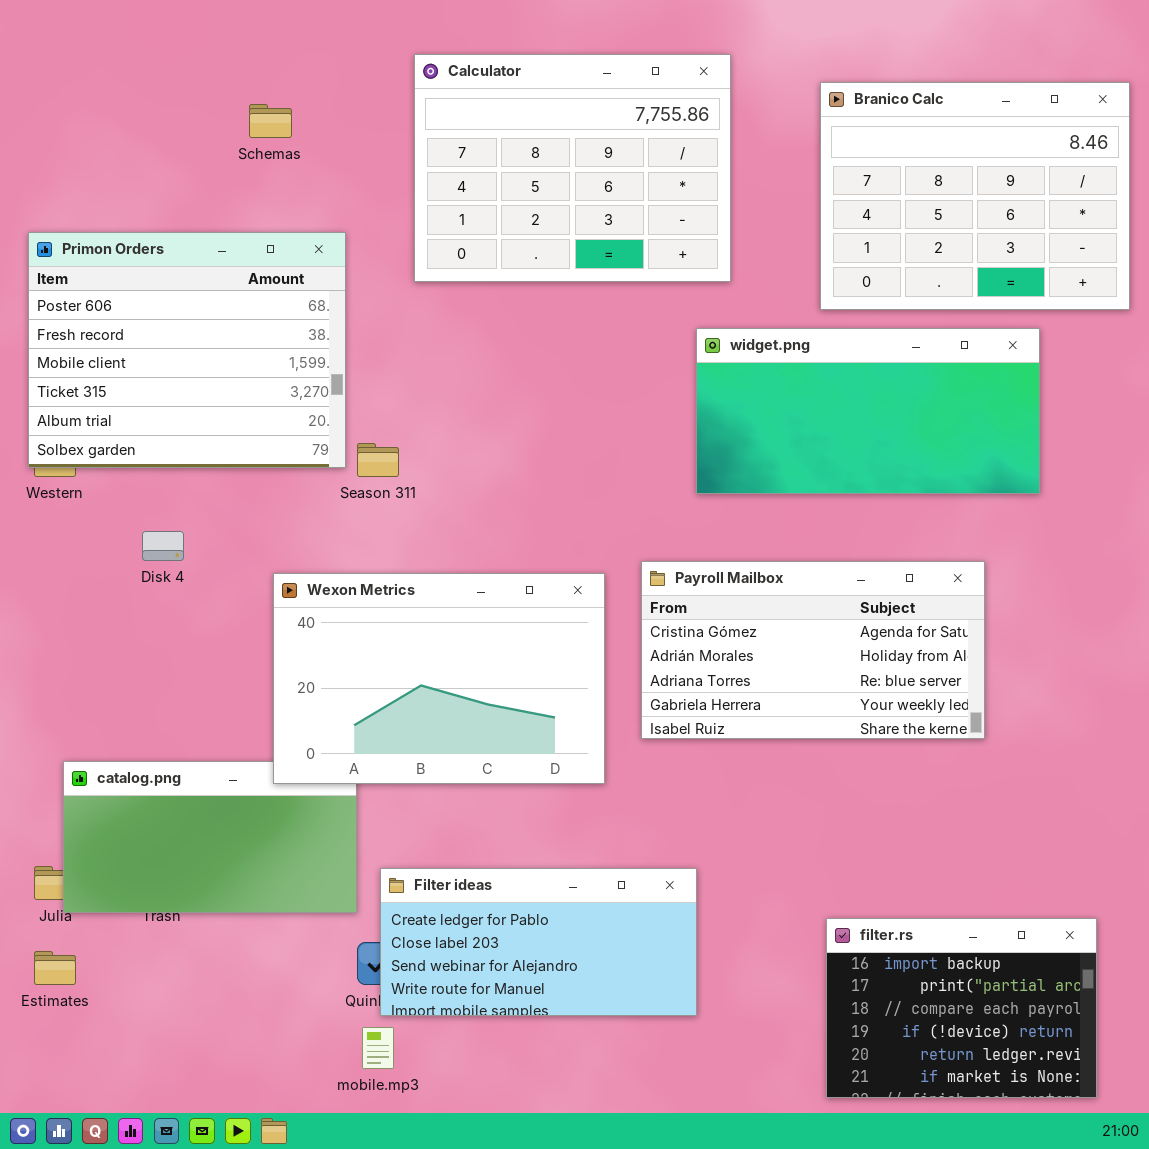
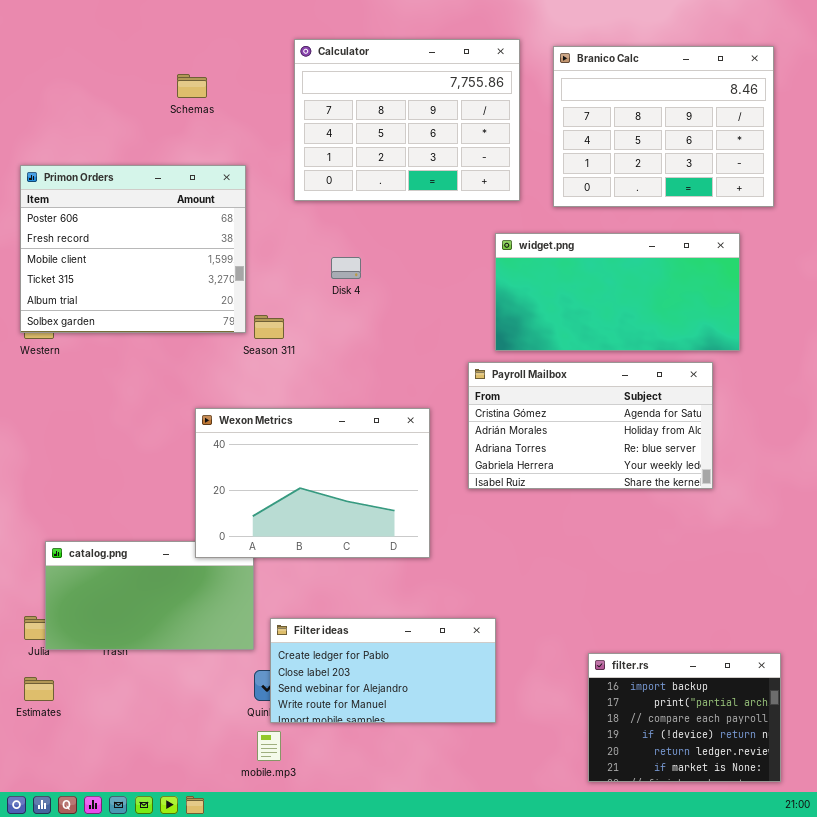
Branico Calc: [820,82,1130,310] -> [553,46,774,207], moved
Disk 4: [142,531,184,561] -> [331,257,361,279], moved
Payroll Mailbox: [641,561,985,739] -> [468,362,713,489], moved

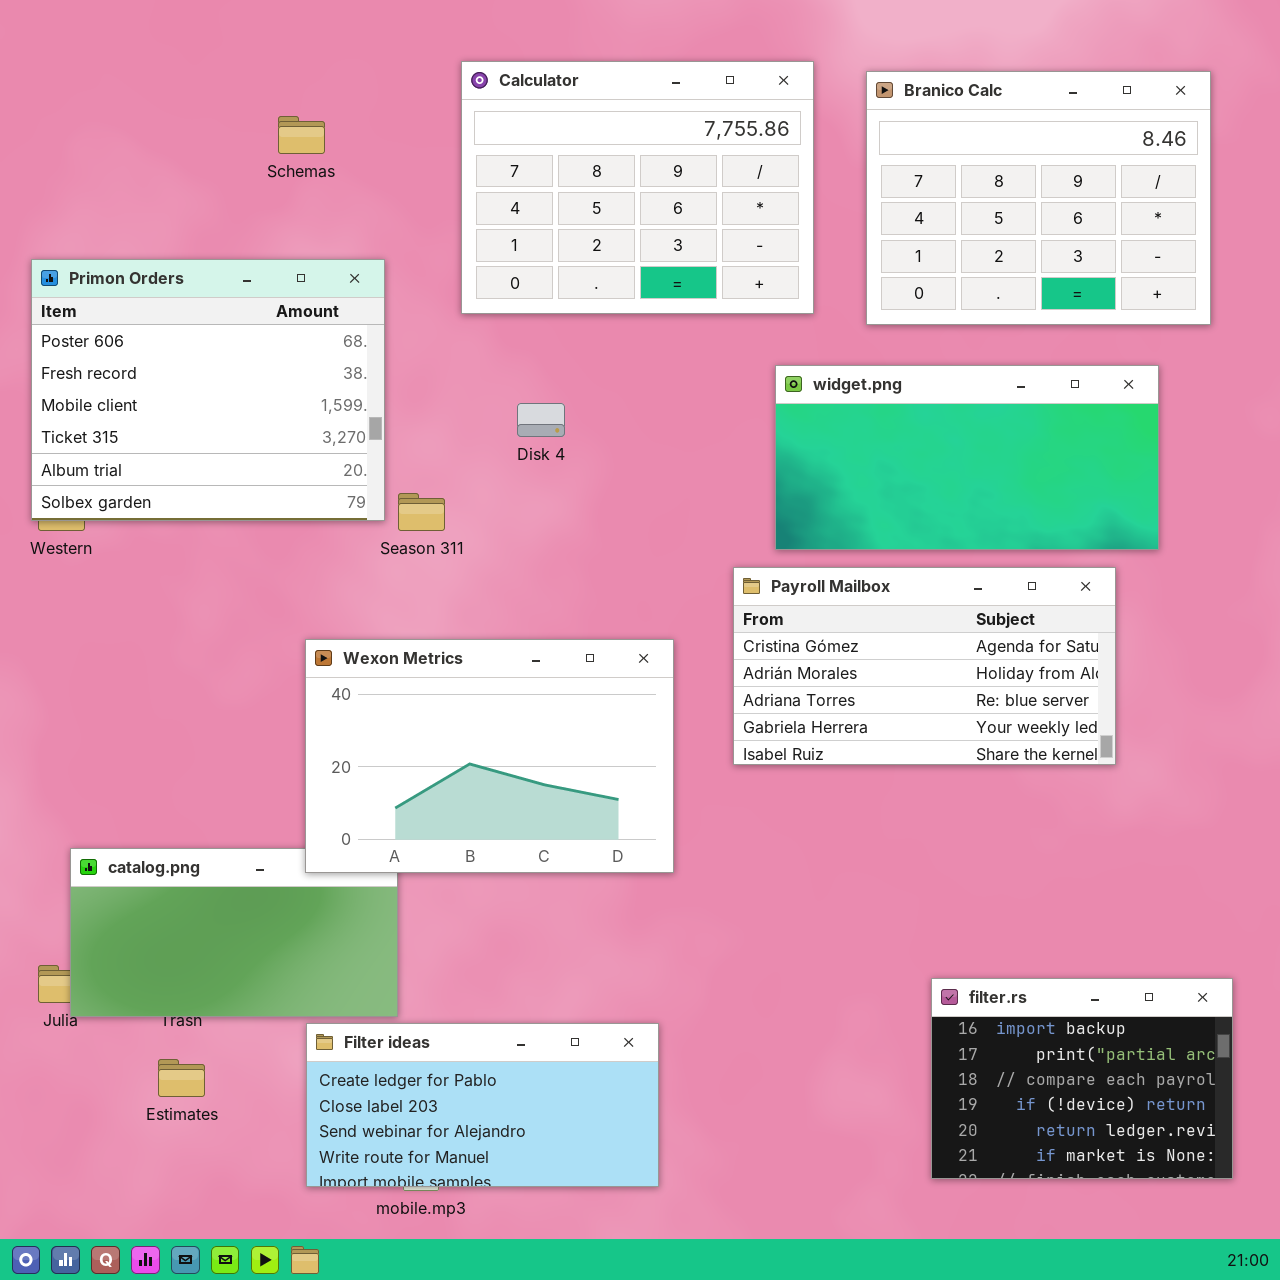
Filter ideas: [270,618,496,723] -> [306,1023,659,1187], moved
filter.rs: [588,653,781,782] -> [931,978,1233,1179], moved
Estimates: [24,677,54,701] -> [158,1059,205,1097], moved

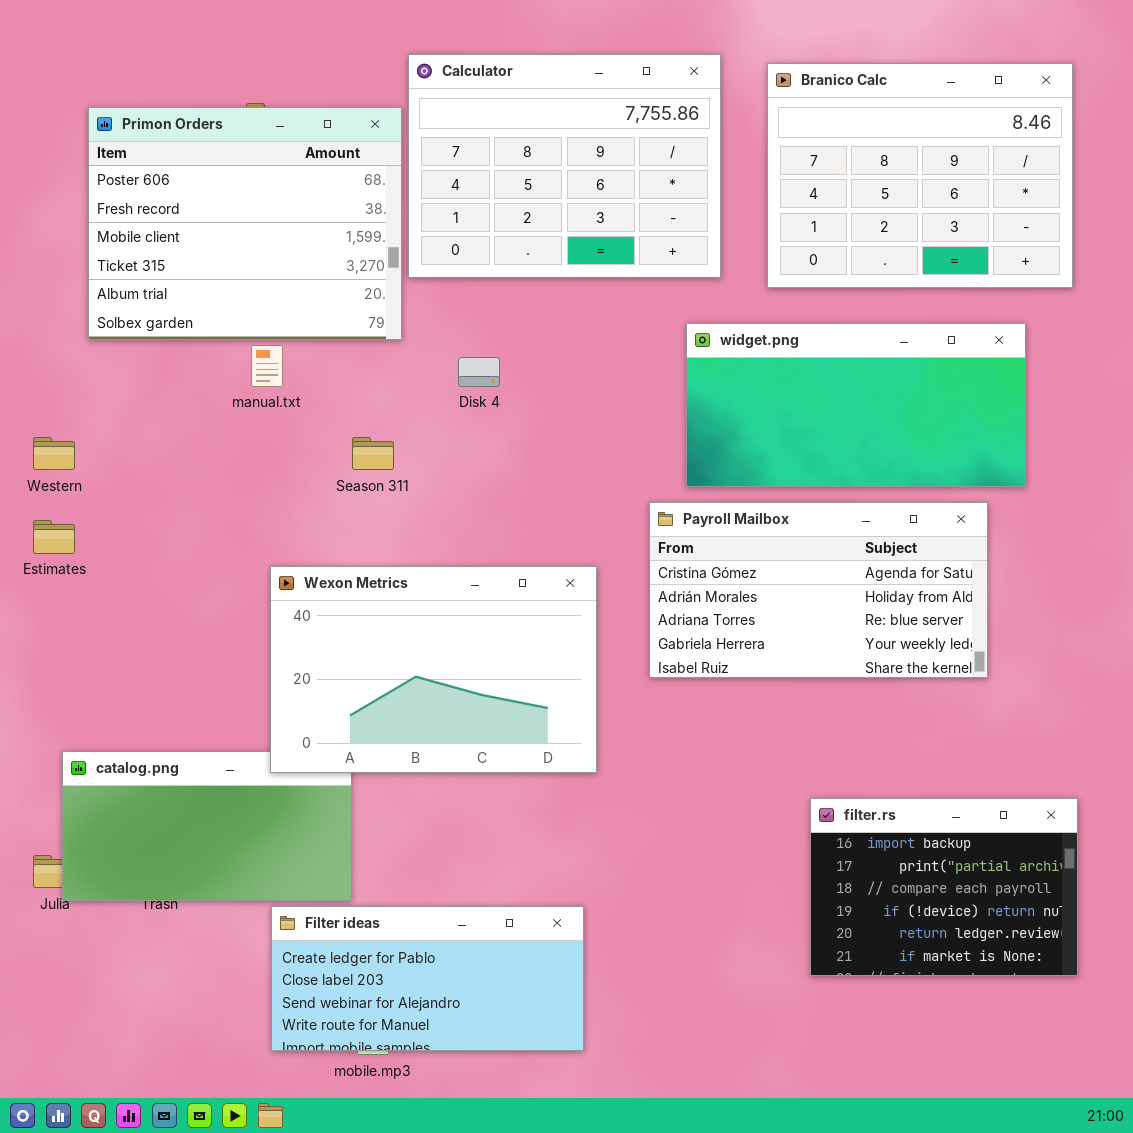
Primon Orders: [31,259,385,521] -> [88,107,402,340], moved
filter.rs: [931,978,1233,1179] -> [810,798,1078,976], moved
Estimates: [158,1059,205,1097] -> [33,520,75,554], moved

